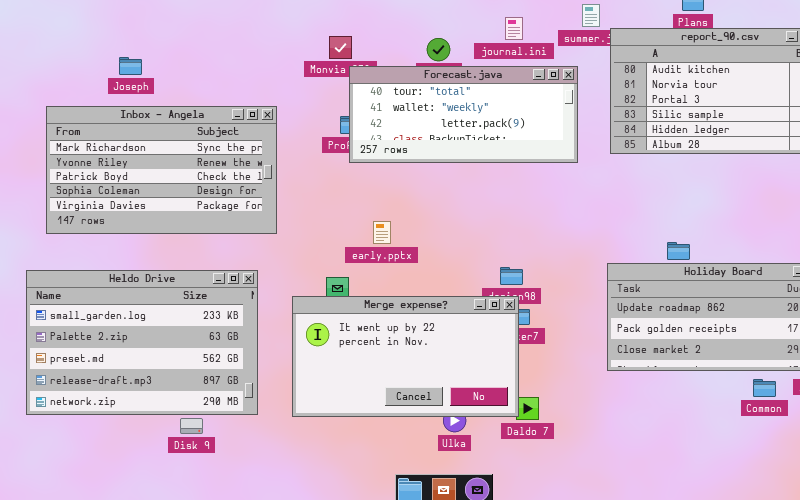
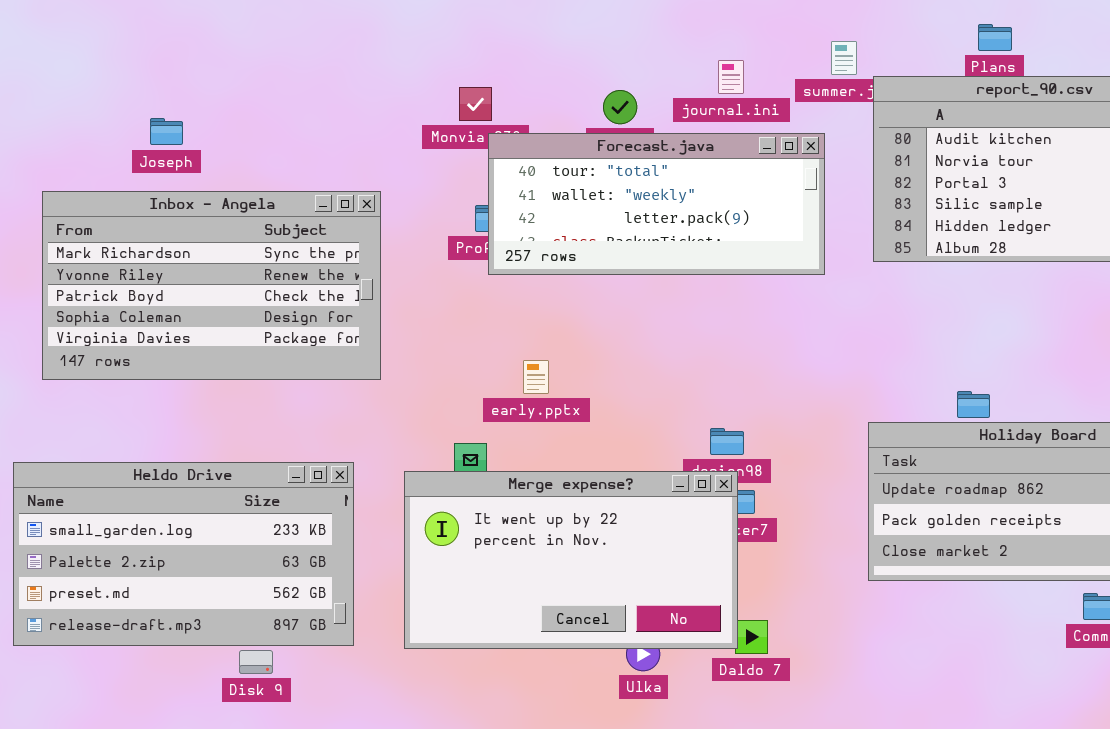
Heldo Drive: [26,270,258,415] -> [13,462,354,646], resized

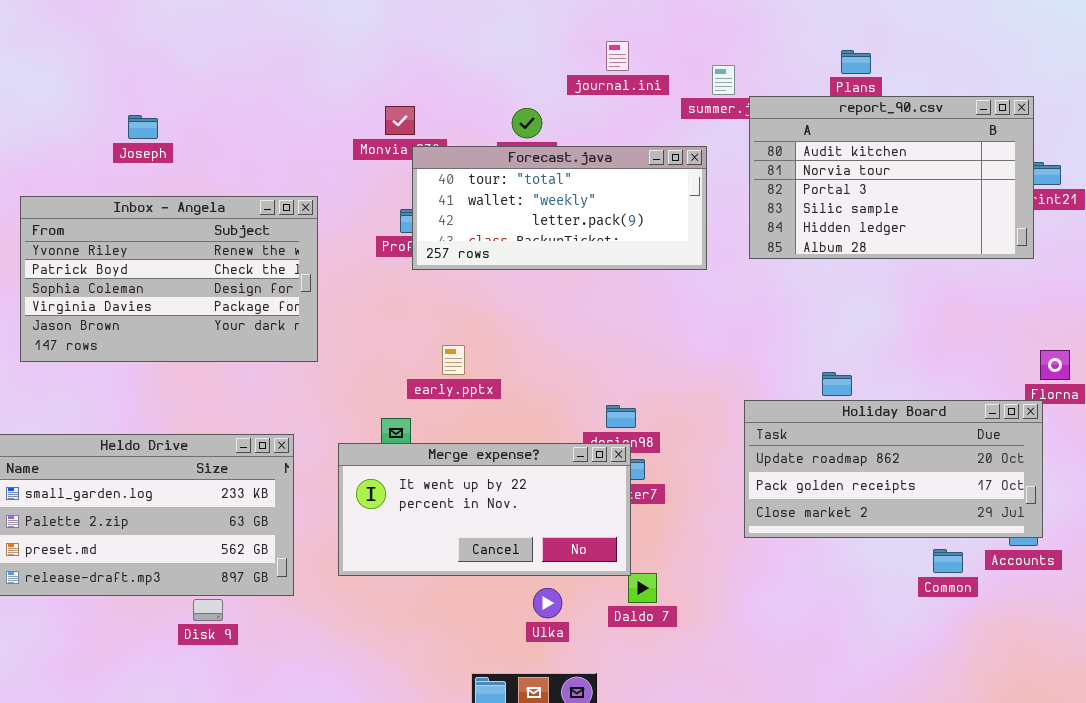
journal.ini: [718,60,744,94] -> [606,41,629,71], moved
Joseph: [150,118,183,145] -> [128,115,158,139], moved
Inbox - Angela: [42,191,381,380] -> [20,196,318,362], scrolled down 1 row
Merge expense?: [404,471,738,649] -> [338,443,631,576], resized

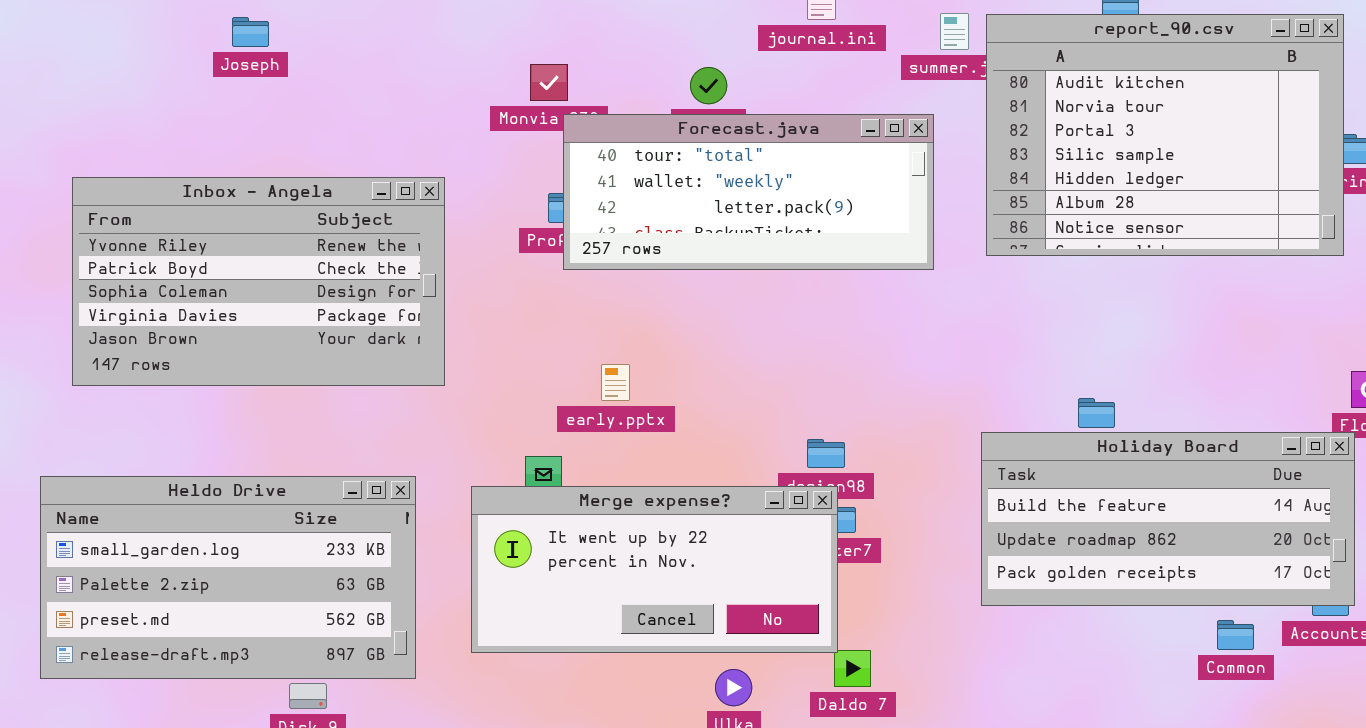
report_90.csv: [749,96,1034,259] -> [986,14,1344,256], resized
Joseph: [128,115,158,139] -> [232,17,269,47], moved
Holiday Board: [744,400,1043,538] -> [981,432,1355,606], scrolled up 1 row

